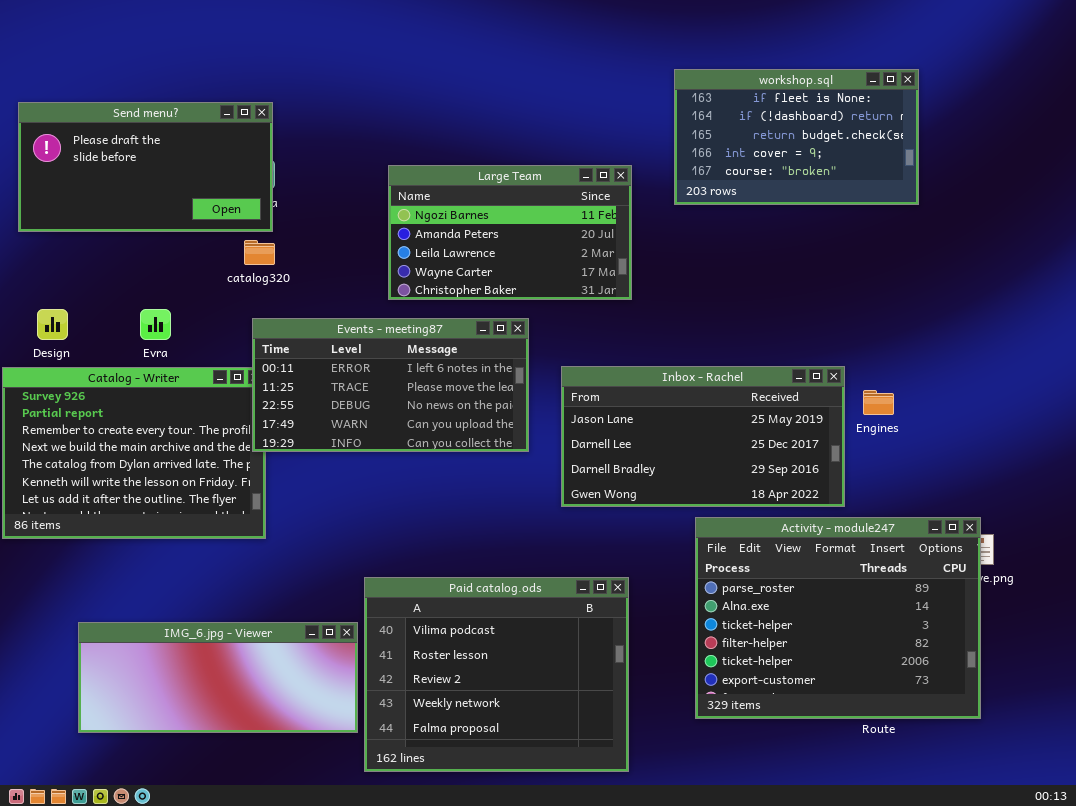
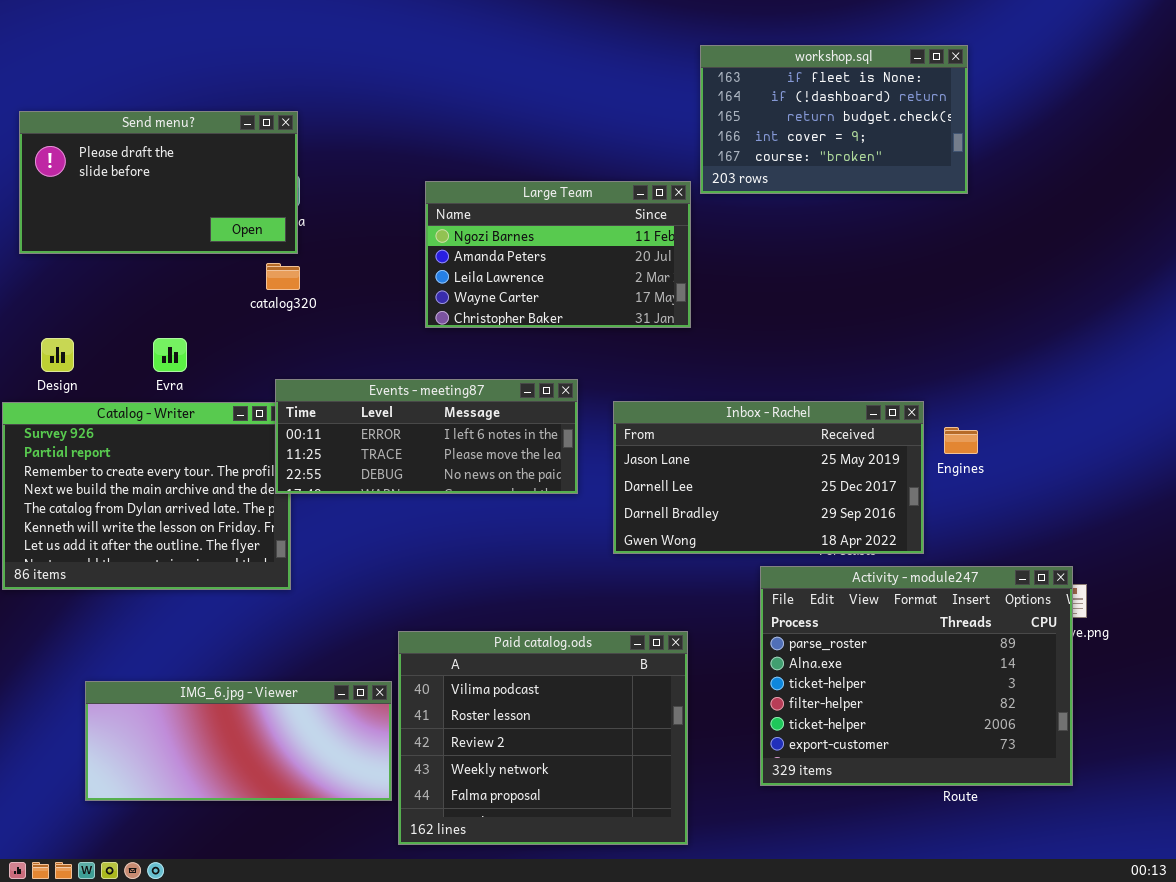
workshop.sql: [674,69,919,205] -> [700,45,968,194], moved
Events - meeting87: [252,318,529,452] -> [275,379,578,494], resized

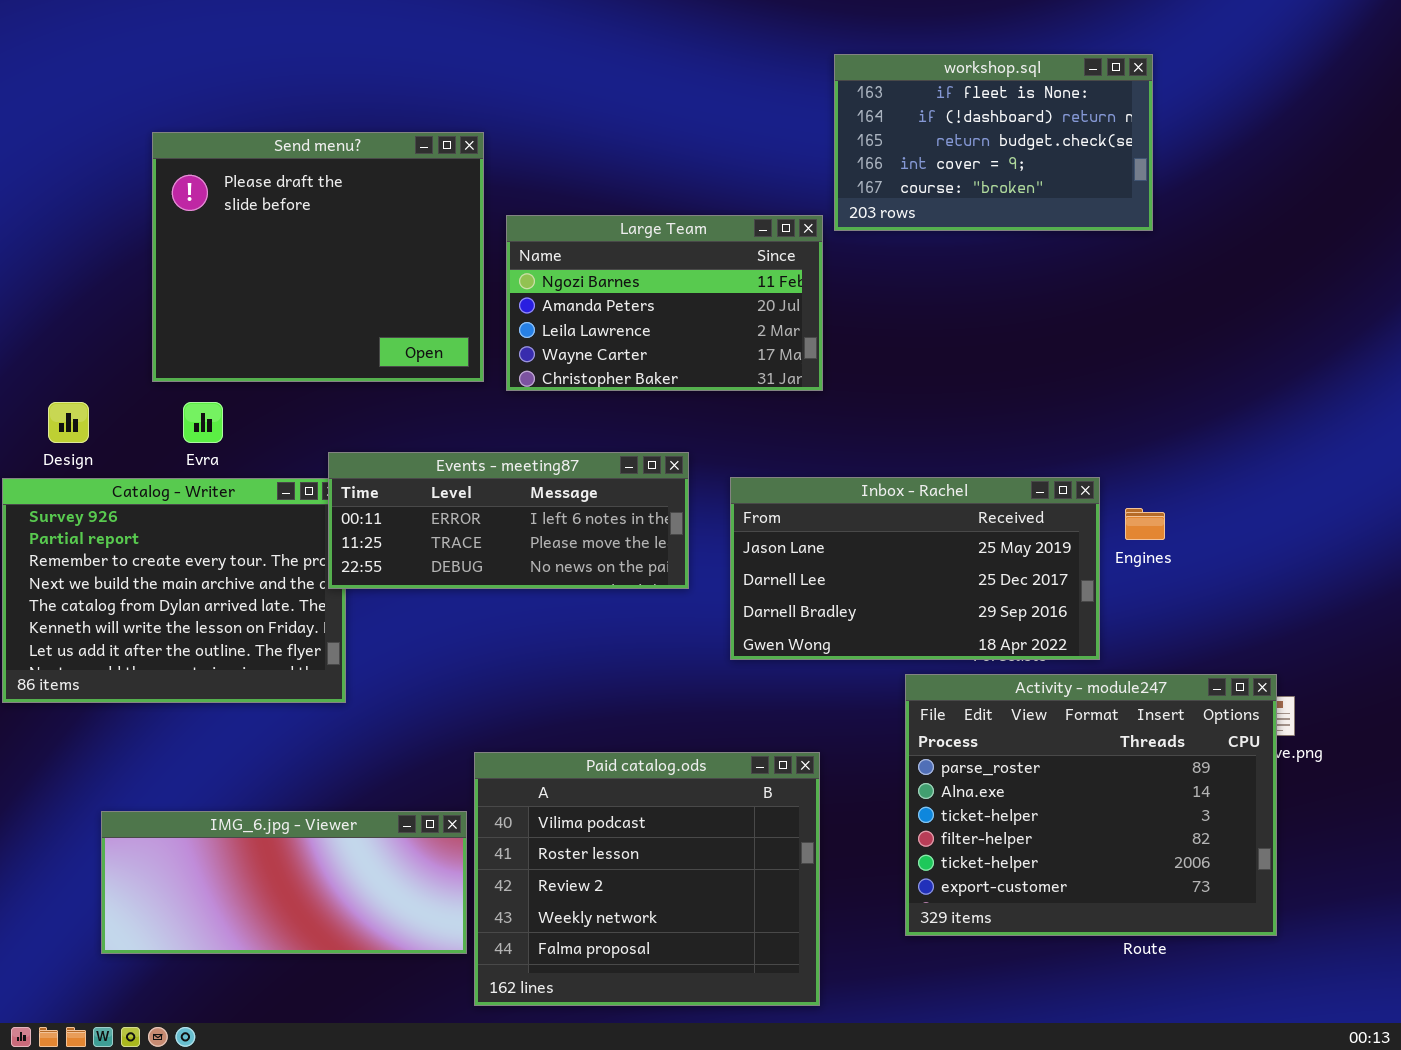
Send menu?: [19,111,298,254] -> [152,132,484,382], moved, resized

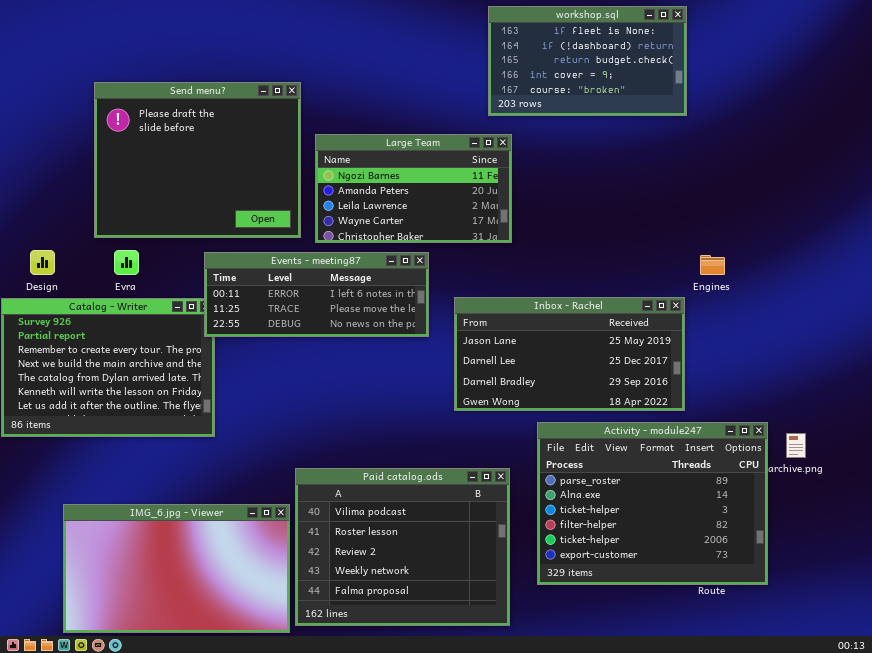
workshop.sql: [834,54,1153,231] -> [488,6,687,116], moved
Events - meeting87: [328,452,689,589] -> [204,252,429,337], moved
Engines: [1125,508,1165,540] -> [700,255,725,275], moved
Activity - module247: [905,674,1277,936] -> [537,422,768,585], moved
IMG_6.jpg - Viewer: [101,811,467,954] -> [63,504,290,633], resized

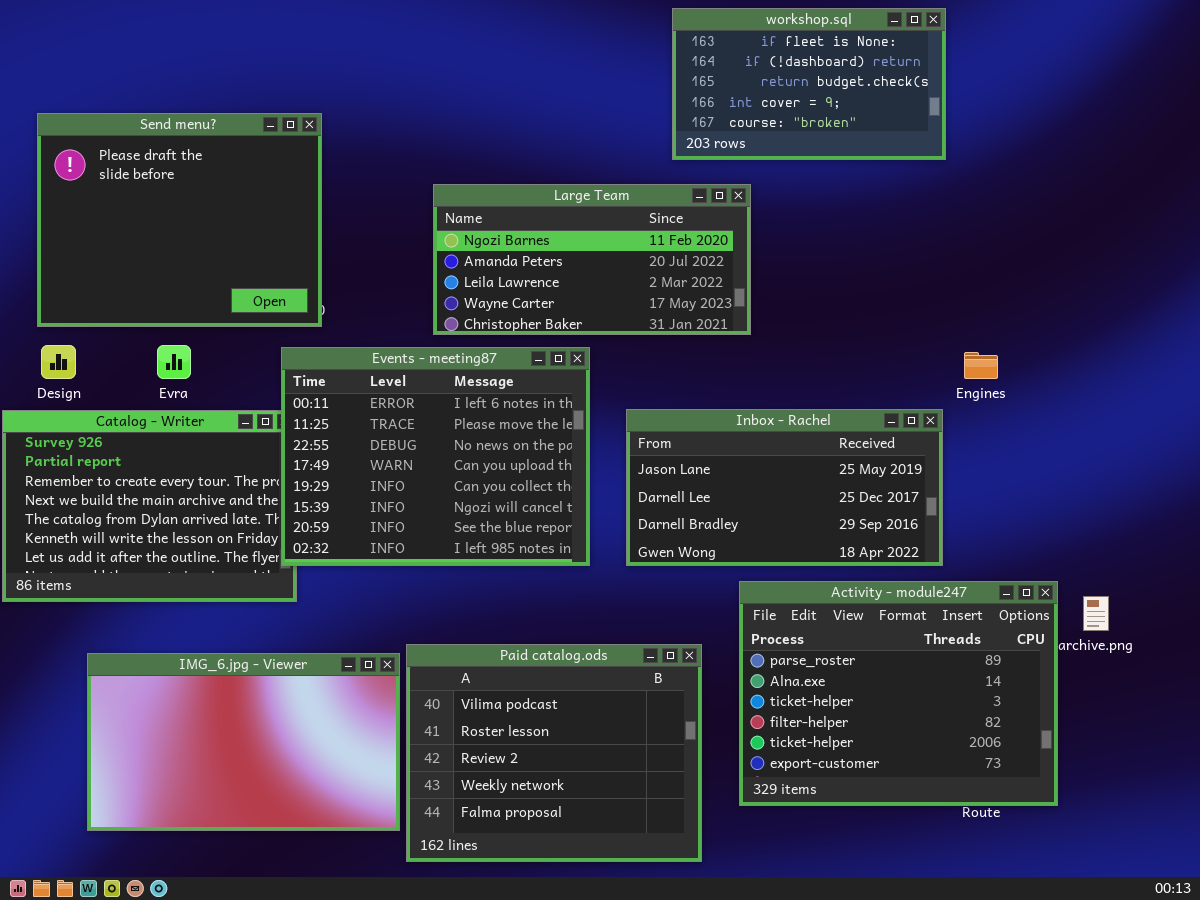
Send menu?: [94,82,301,238] -> [37,113,322,327], moved
Large Team: [315,134,512,243] -> [433,184,751,335], resized
Events - meeting87: [204,252,429,337] -> [281,347,590,566], resized
IMG_6.jpg - Viewer: [63,504,290,633] -> [87,653,400,831], moved

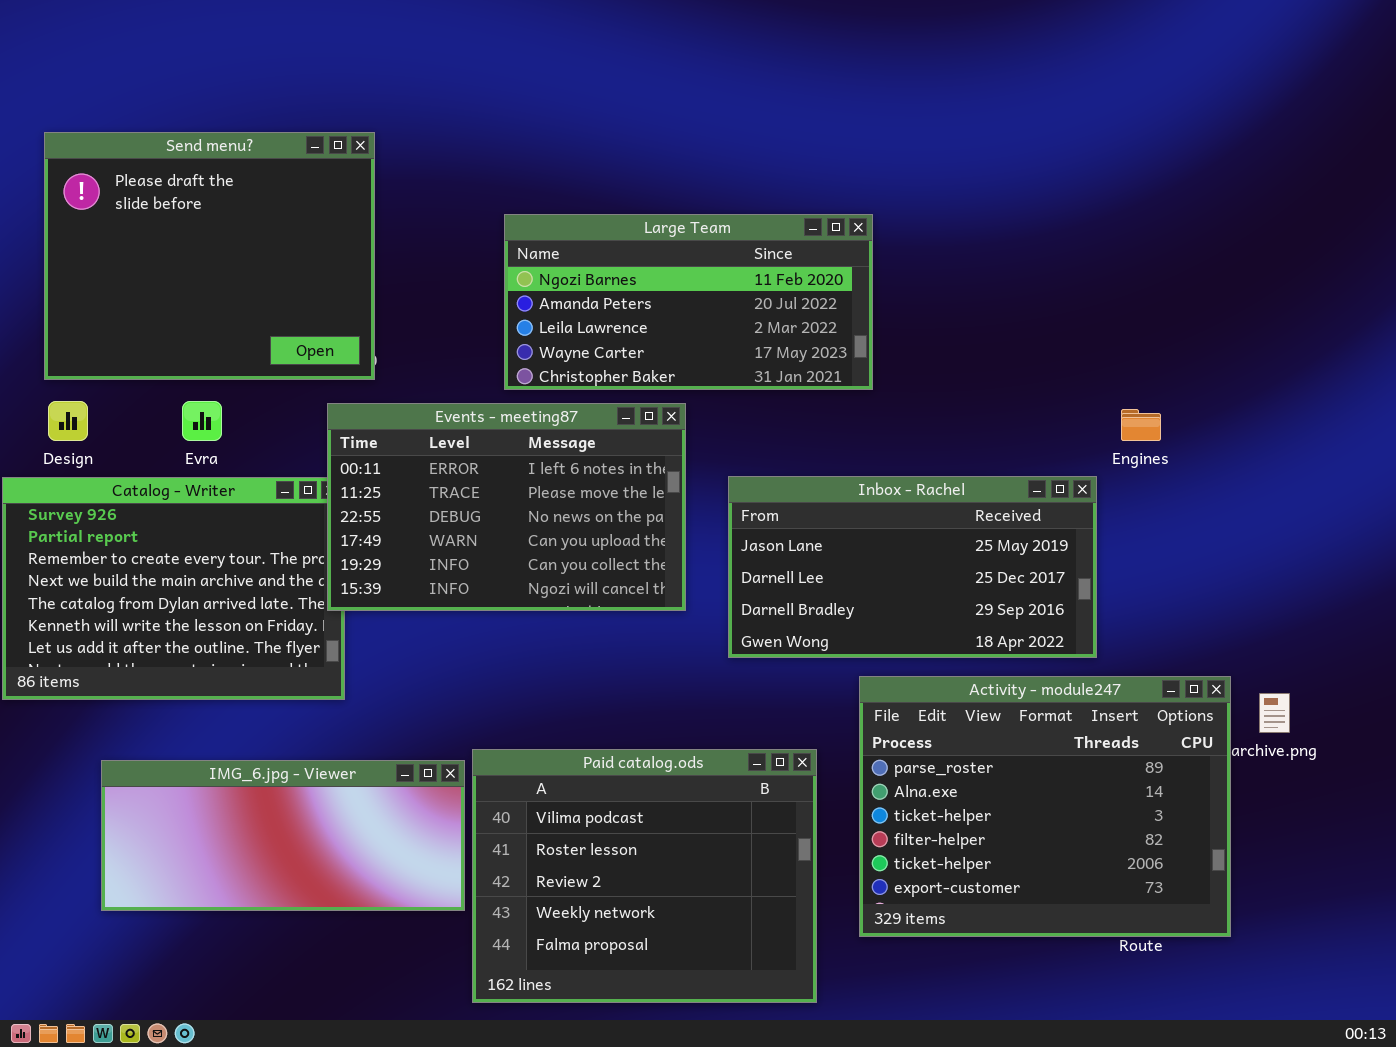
workshop.sql: [672,8,946,160] -> none, closed
Events - meeting87: [281,347,590,566] -> [327,403,686,611], resized
IMG_6.jpg - Viewer: [87,653,400,831] -> [101,760,465,911], resized

